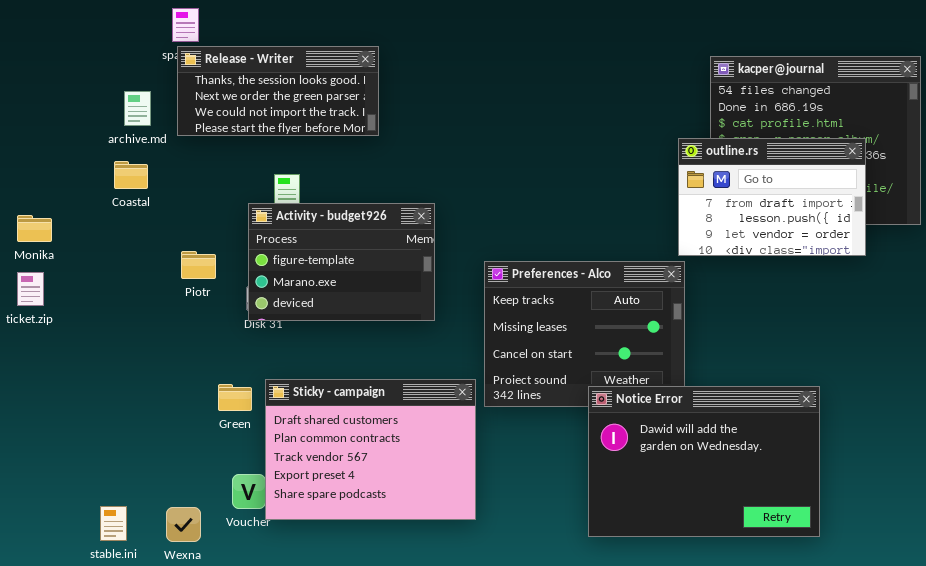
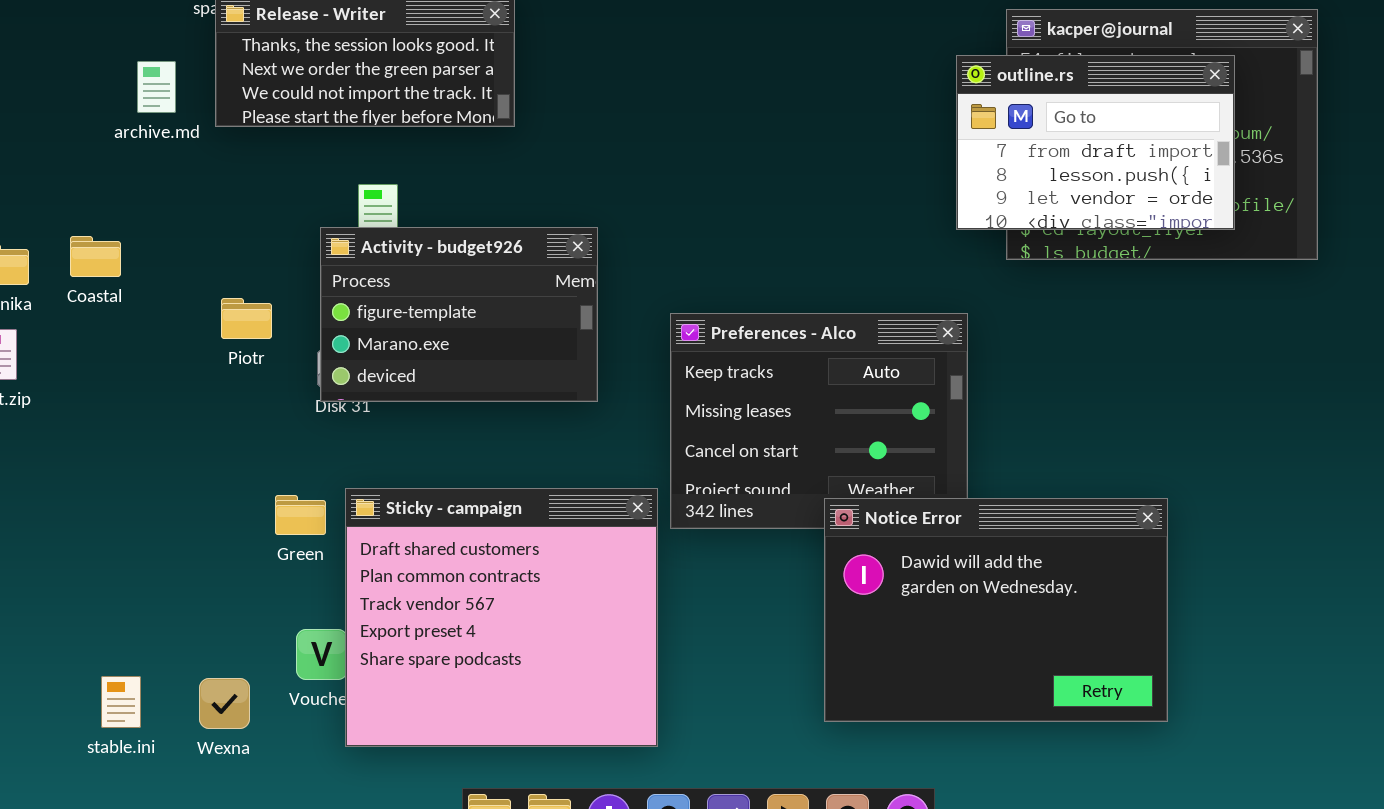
outline.rs: [678,138,866,256] -> [956,55,1235,230], moved
Coastal: [114,161,148,189] -> [70,236,121,277], moved
Sticky - campaign: [265,379,476,520] -> [345,488,658,747], resized

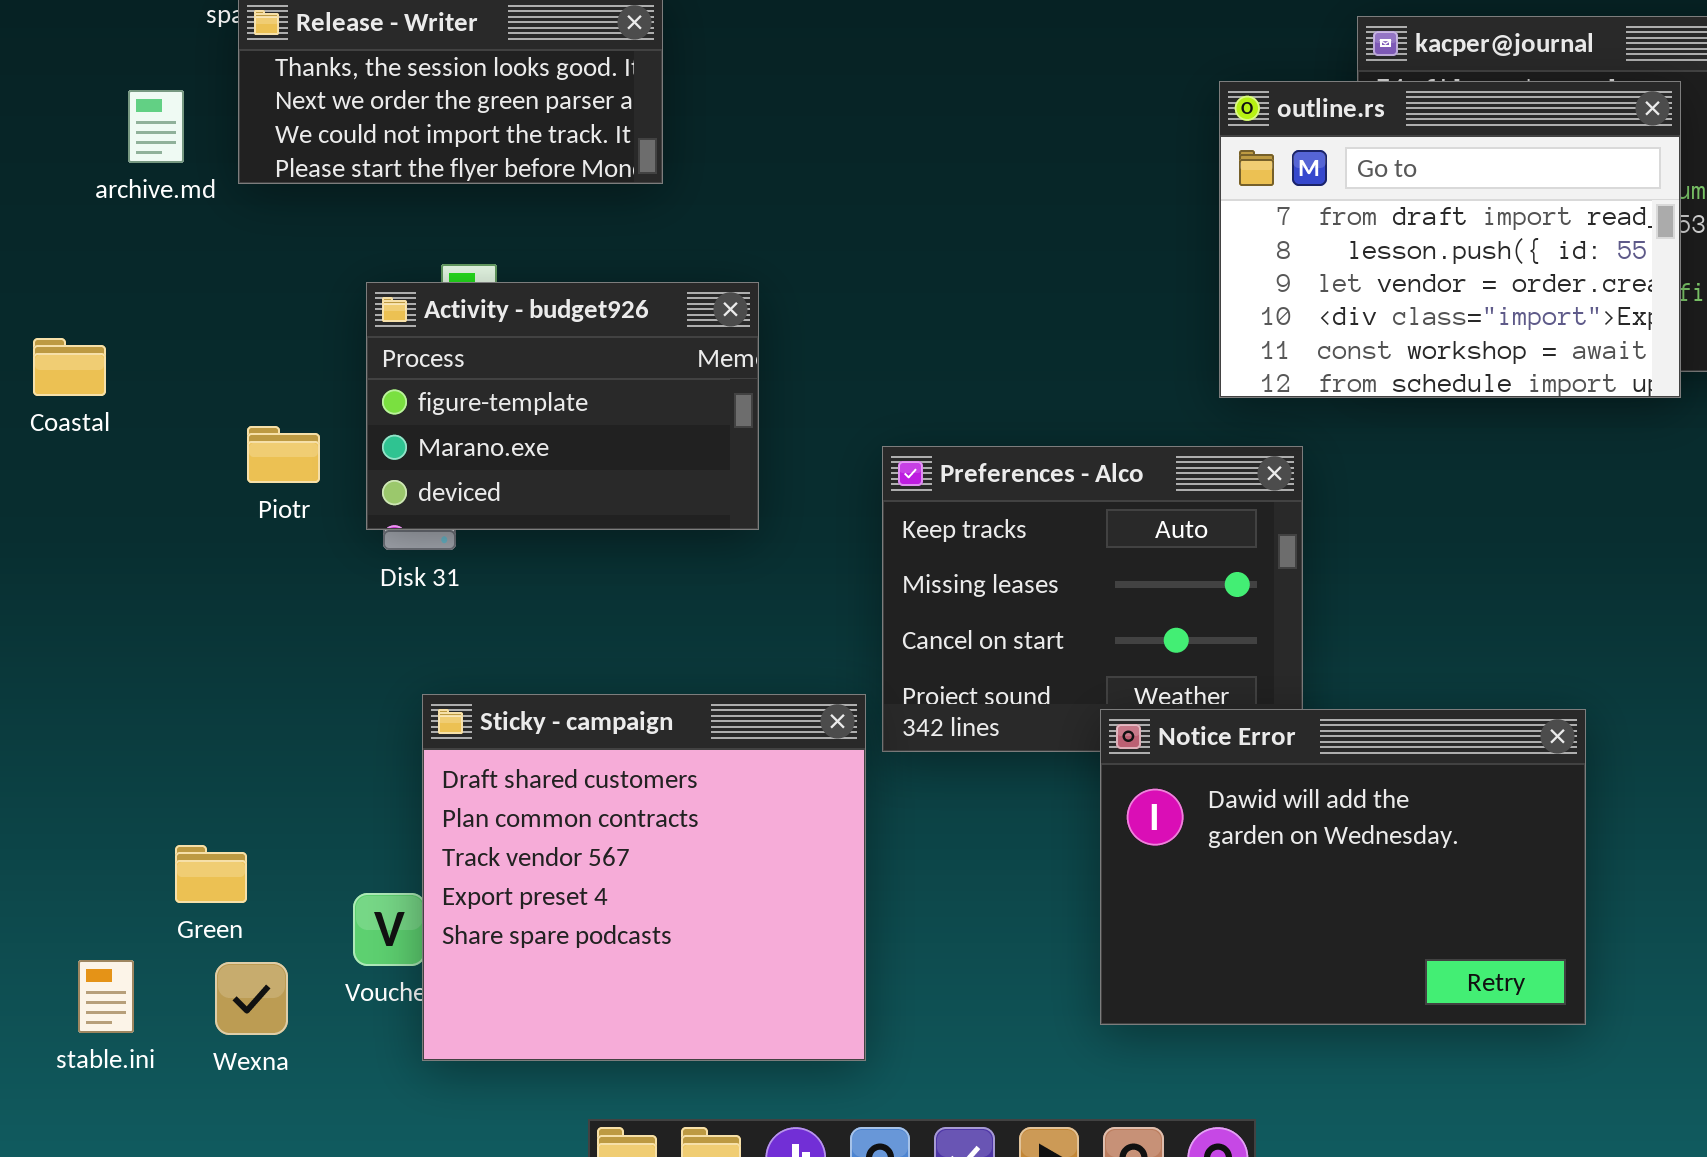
outline.rs: [956,55,1235,230] -> [1219,81,1681,398], resized
Activity - budget926: [320,227,598,402] -> [366,282,759,530], moved
Green: [275,495,326,535] -> [175,845,247,903], moved

